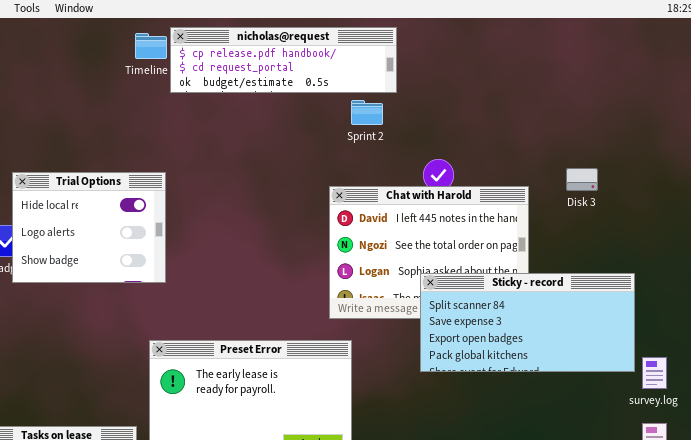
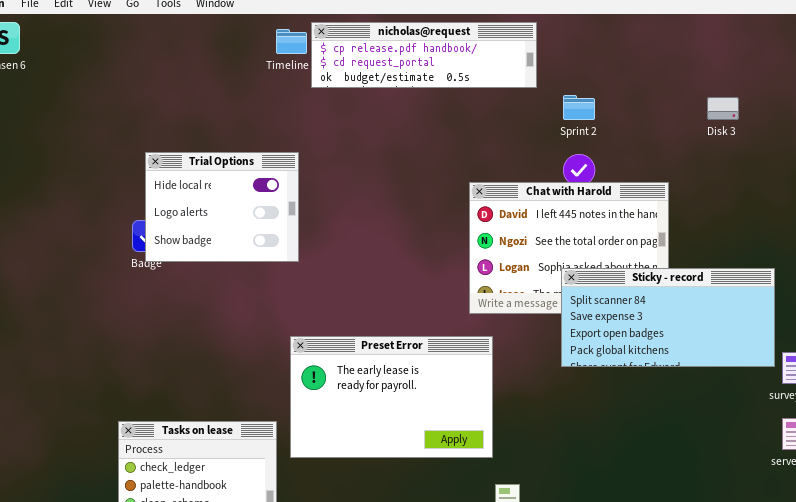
Sprint 2: [351,100,383,125] -> [563,95,595,120], moved
Disk 3: [566,168,598,191] -> [707,97,739,120], moved
Trial Options: [12,172,166,283] -> [145,152,299,262], moved

